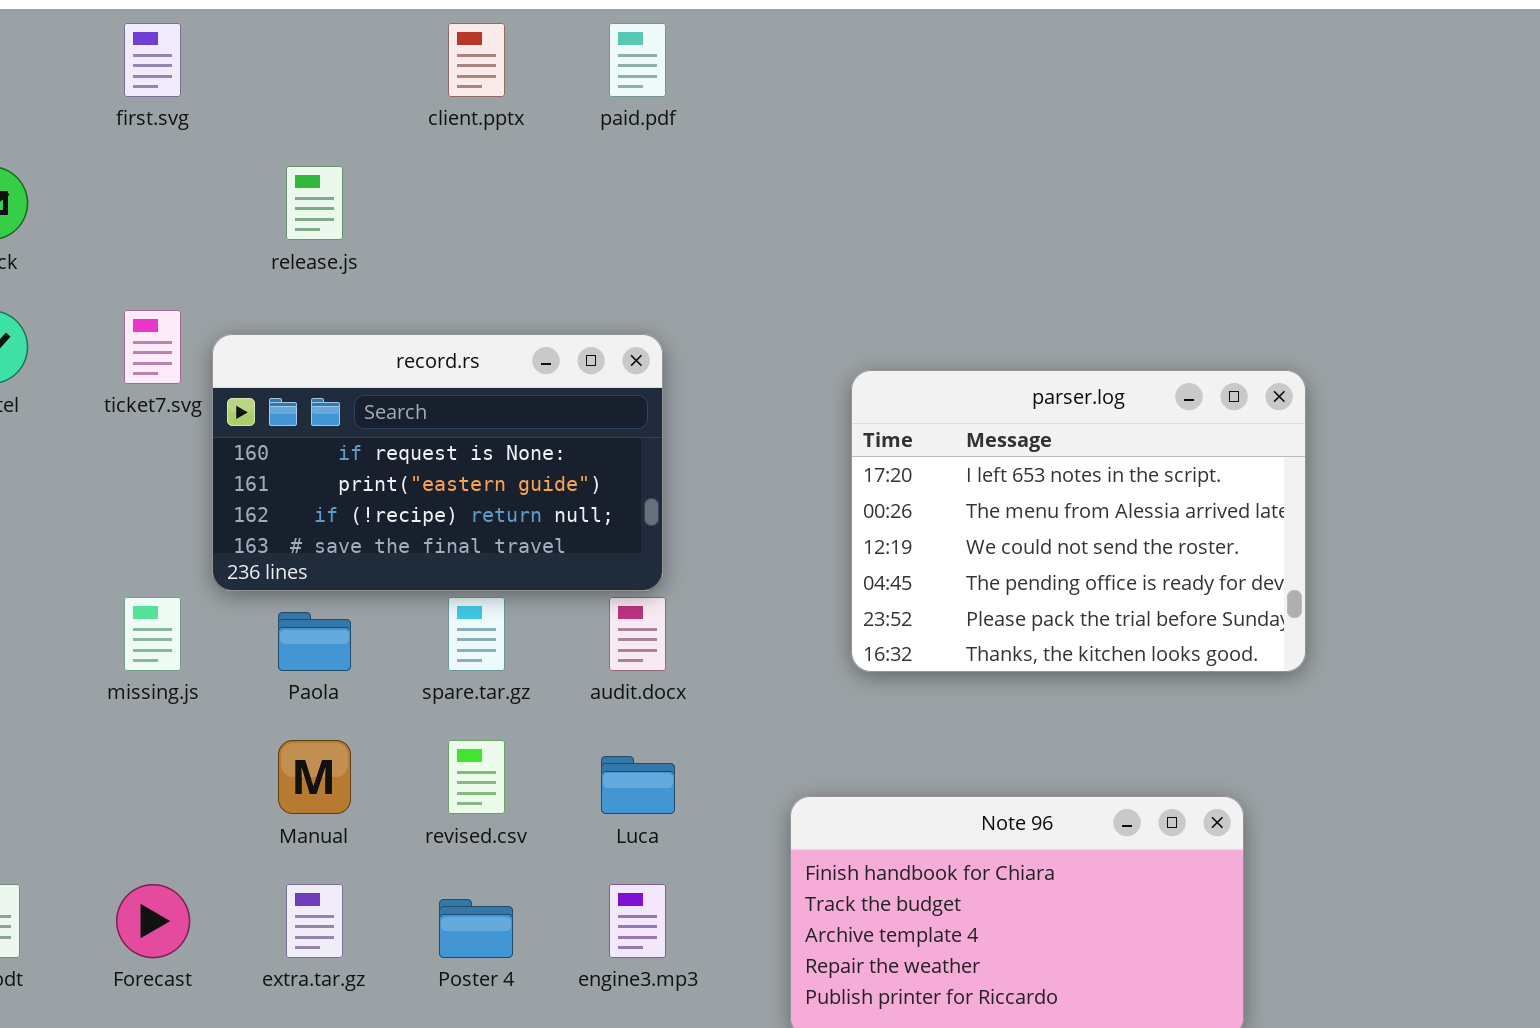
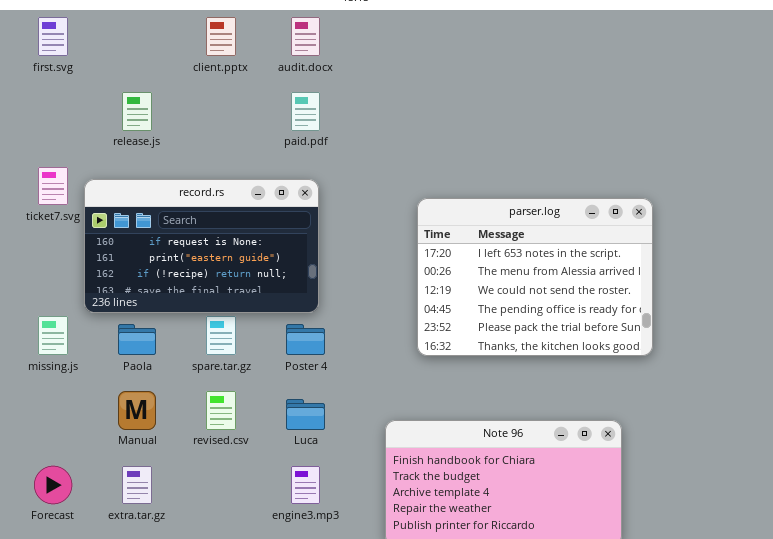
paid.pdf: [609,23,666,97] -> [291,92,320,131], moved
audit.docx: [609,597,666,671] -> [291,17,320,56], moved
Poster 4: [439,899,513,958] -> [286,324,325,355], moved

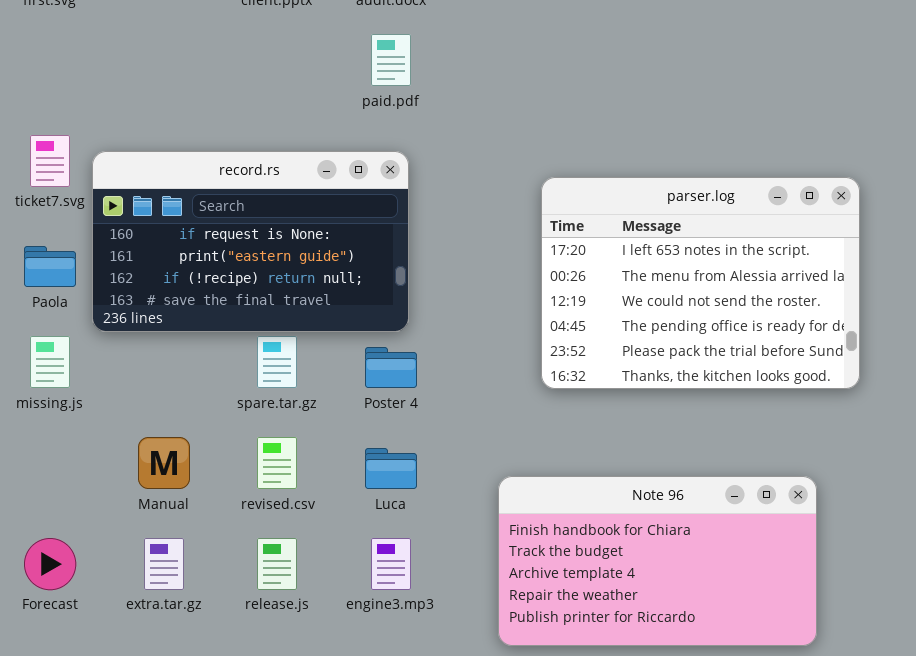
release.js: [122,92,152,131] -> [257,538,297,590], moved
Paola: [118,324,156,355] -> [24,246,76,287], moved

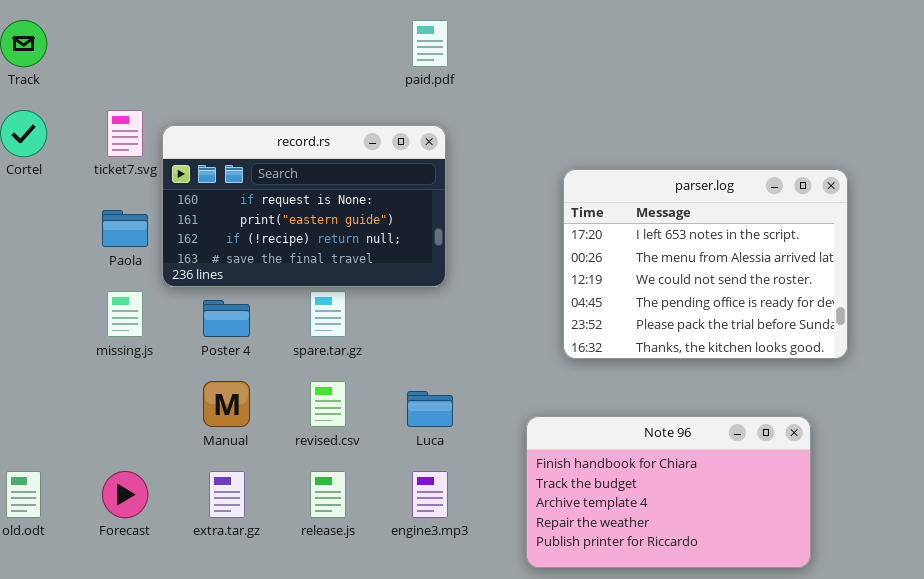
parser.log: [541,177,860,389] -> [563,169,848,359], moved
Poster 4: [365,347,417,388] -> [203,300,250,337], moved

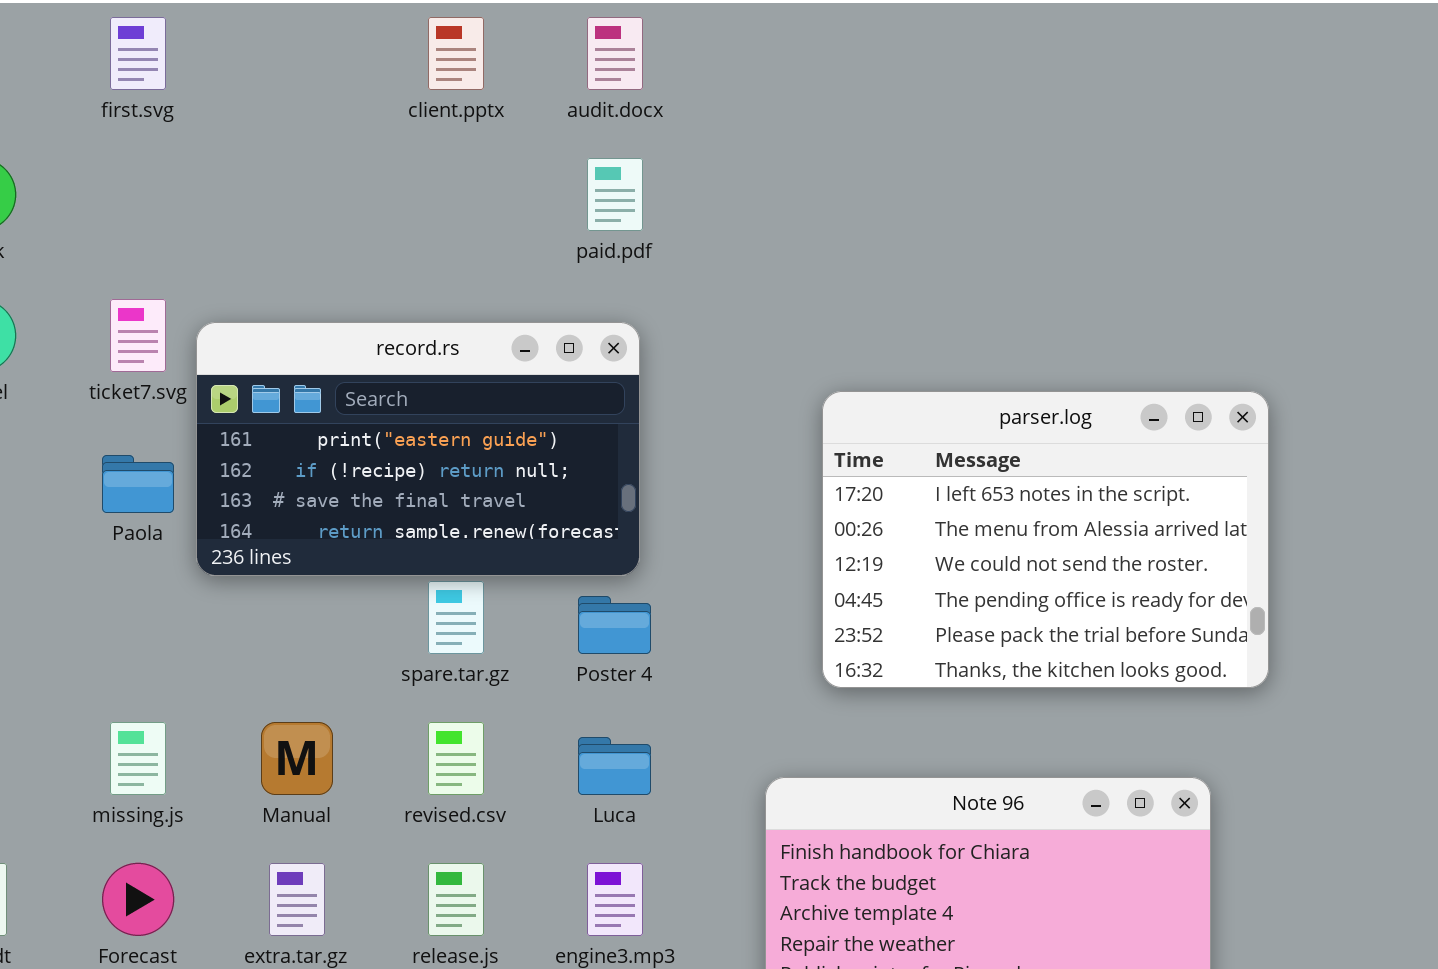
record.rs: [162,125,446,287] -> [196,322,640,576], scrolled down 1 row
missing.js: [107,291,143,337] -> [110,722,166,795], moved
Poster 4: [203,300,250,337] -> [578,596,651,654], moved

